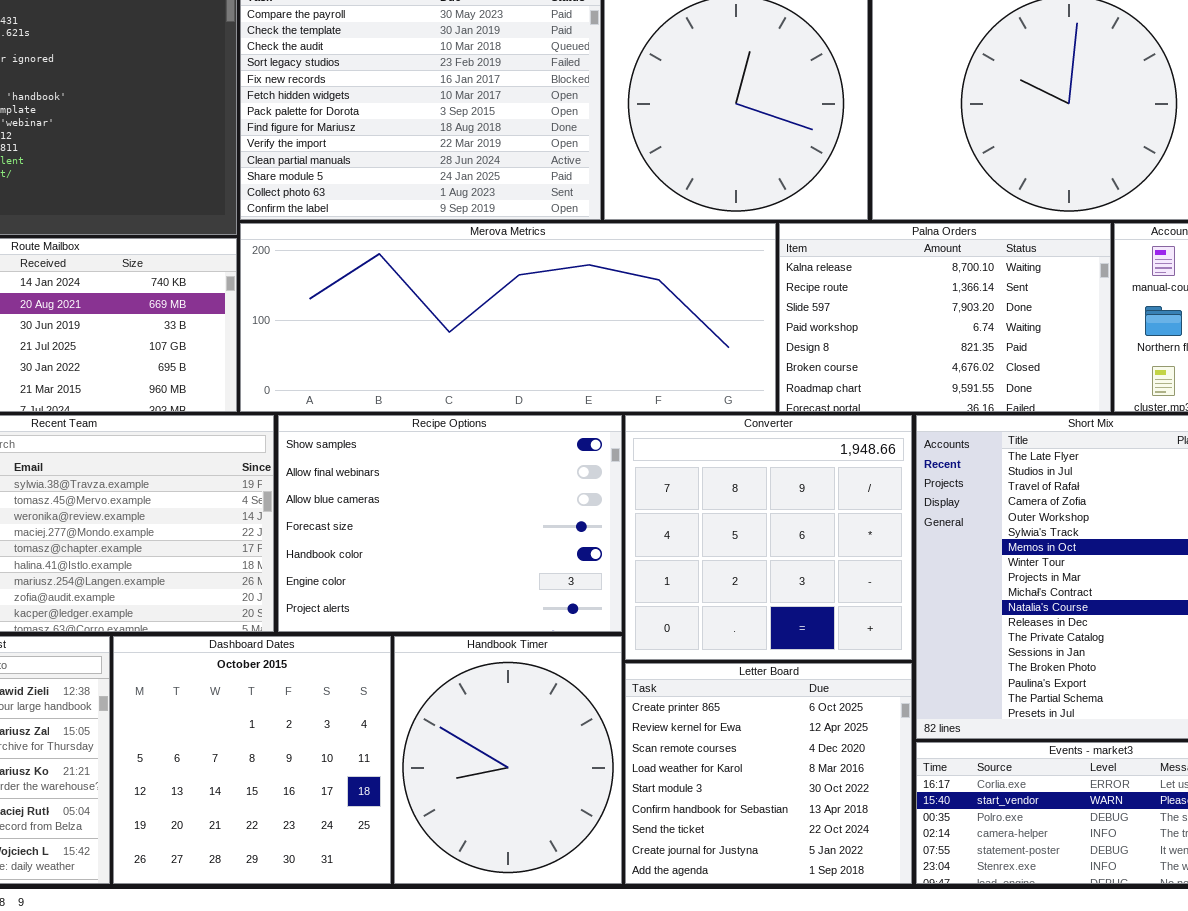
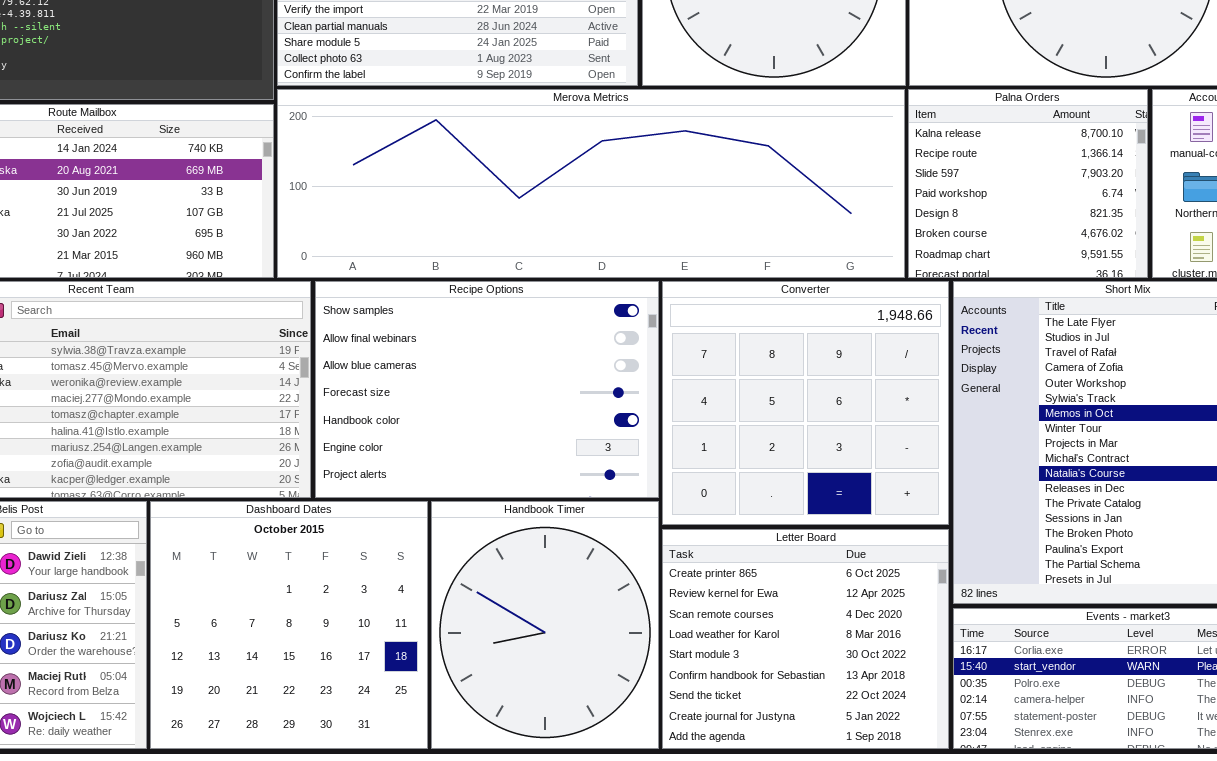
Merova Metrics: [240,223,776,412] -> [277,89,905,278], resized
Palna Orders: [779,223,1111,412] -> [908,89,1148,278], resized

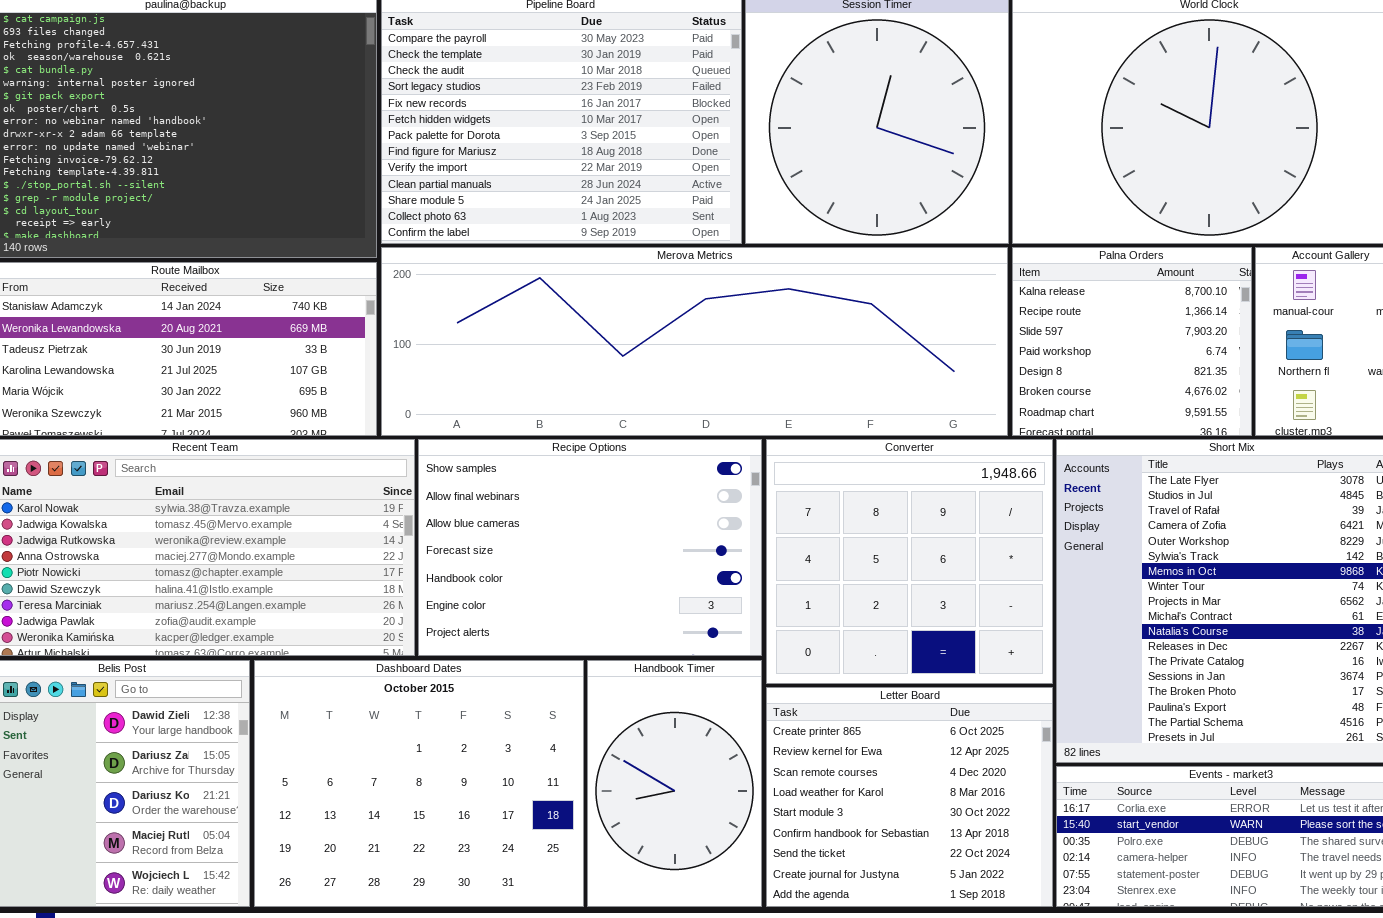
Dashboard Dates: [150,501,428,749] -> [254,660,584,907], resized
Handbook Timer: [431,501,659,749] -> [587,660,762,907], resized

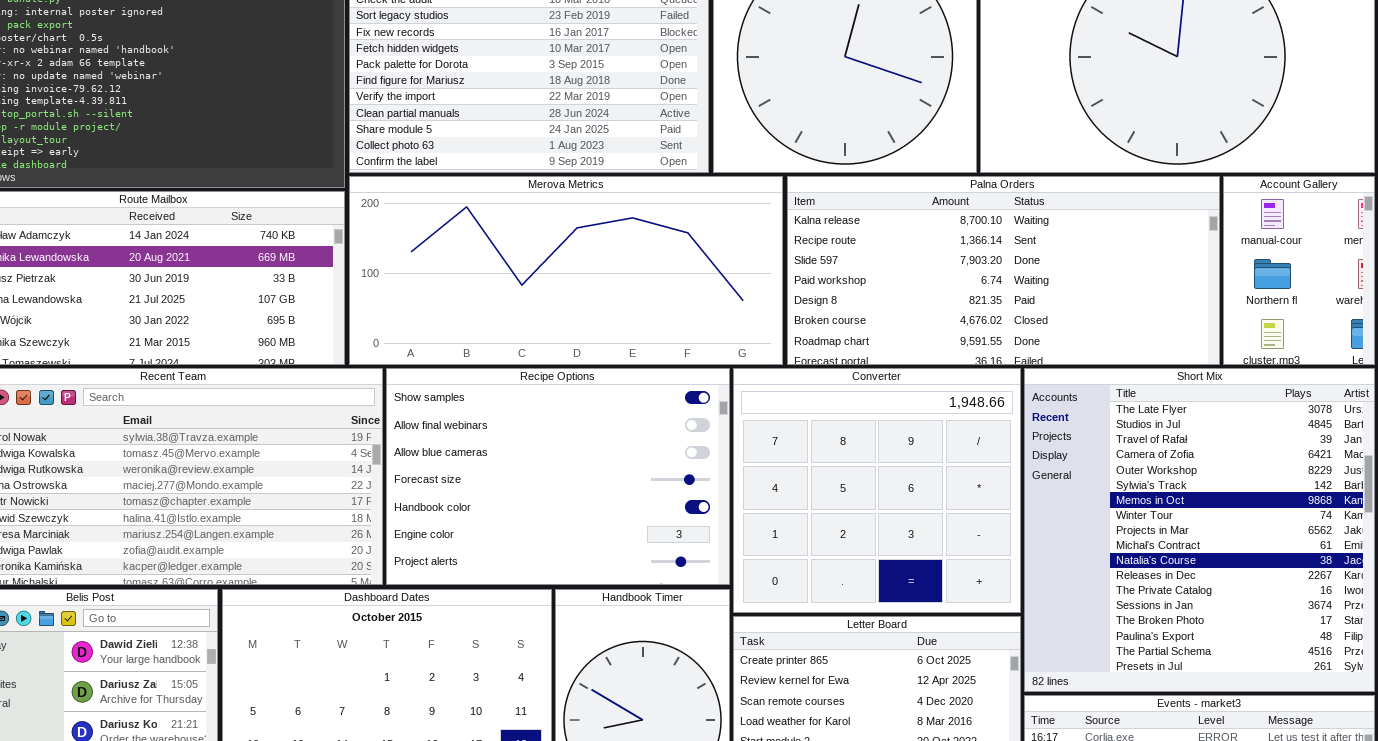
Merova Metrics: [381,247,1008,436] -> [349,176,783,365], resized
Palna Orders: [1012,247,1252,436] -> [787,176,1220,365], resized

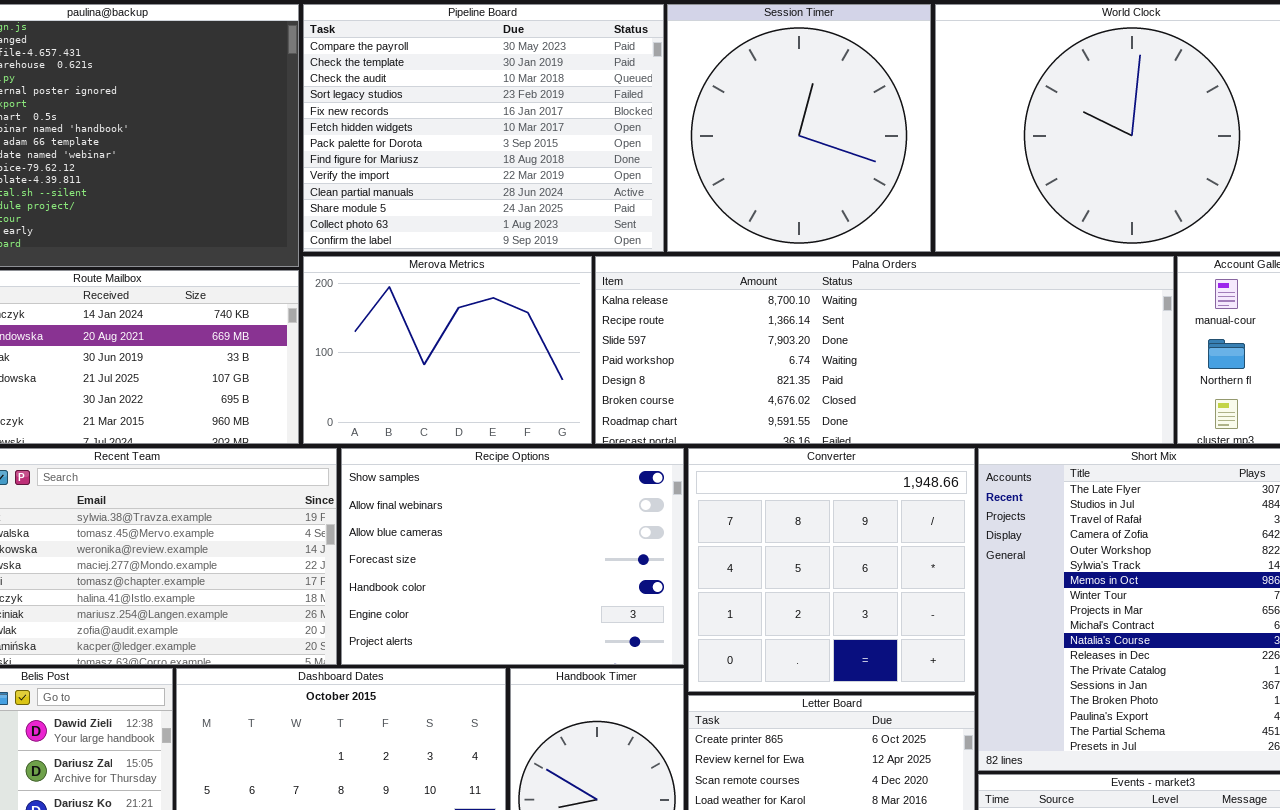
Merova Metrics: [349,176,783,365] -> [303,256,592,444], resized
Palna Orders: [787,176,1220,365] -> [595,256,1174,444], resized

